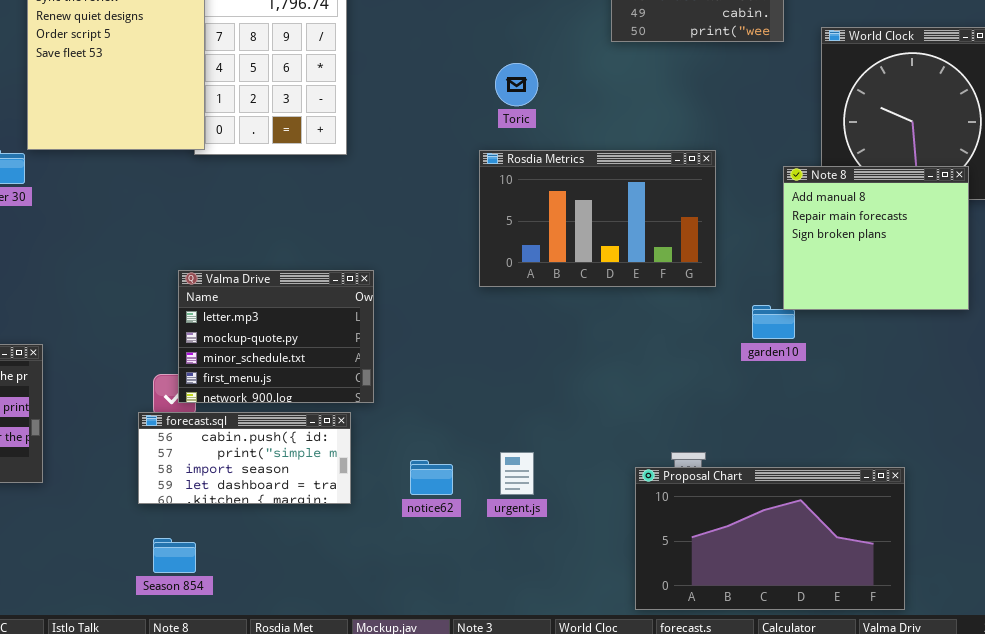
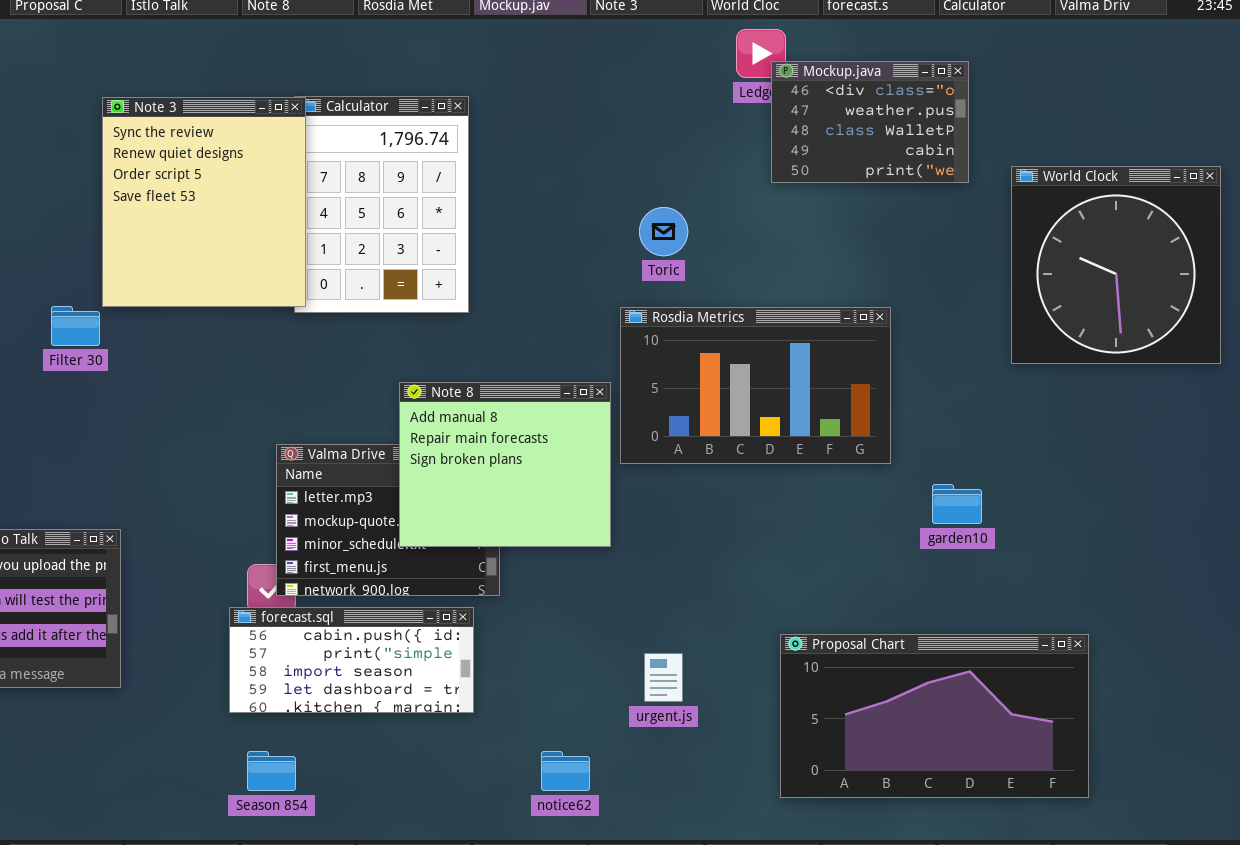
Note 8: [783,166,969,310] -> [399,382,611,547], moved
notice62: [410,460,453,495] -> [541,751,590,791], moved
Proposal Chart: [635,467,905,610] -> [780,634,1089,798], moved

